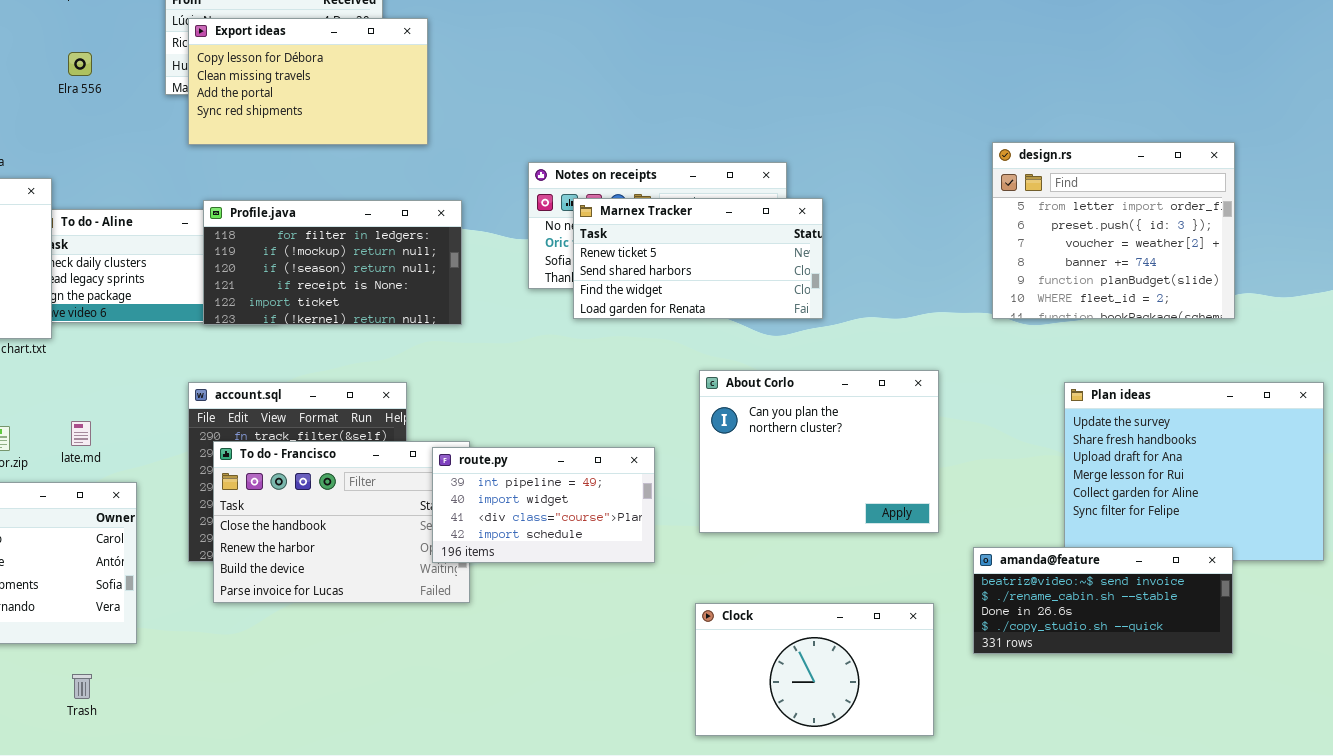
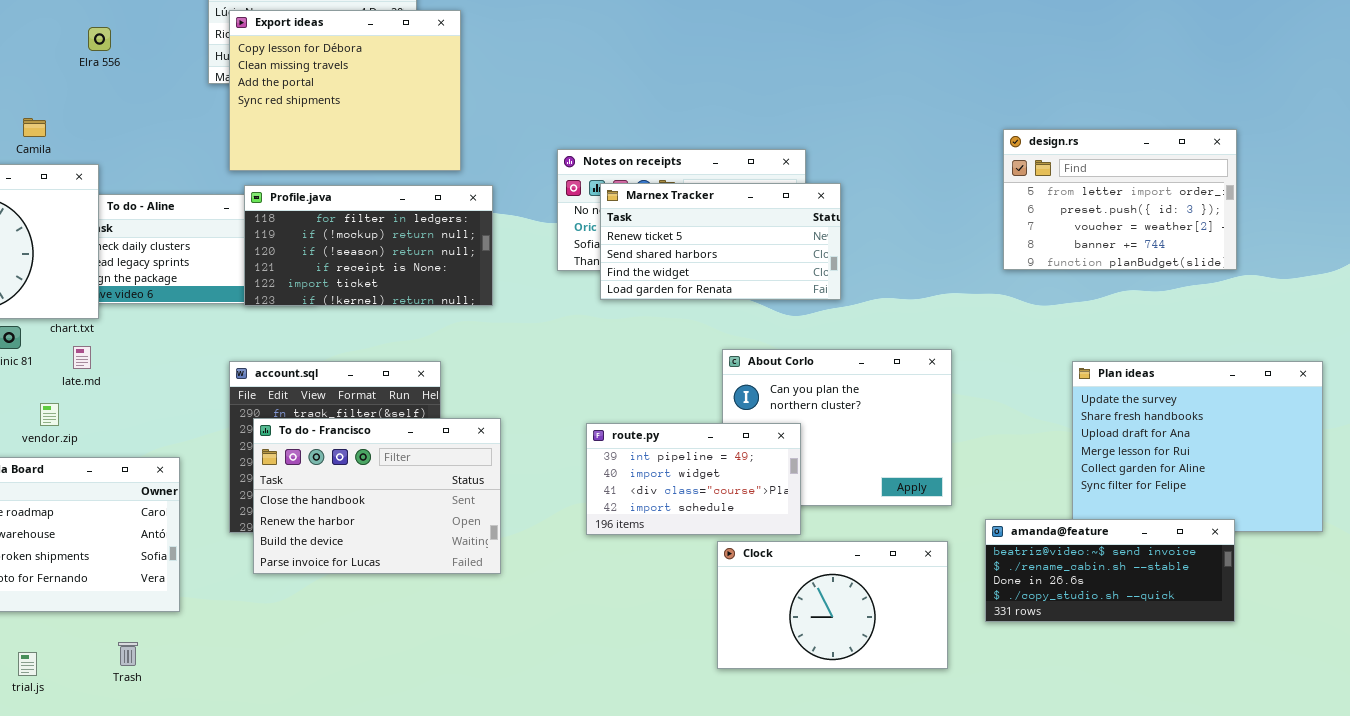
Export ideas: [188,18,428,145] -> [229,10,461,171], resized
Elra 556: [68,52,92,76] -> [88,27,111,51], moved
design.rs: [992,142,1235,319] -> [1003,129,1237,270], resized
late.md: [71,421,91,446] -> [73,346,91,369], moved
route.py: [432,447,655,563] -> [586,423,801,535], moved
Clock: [695,603,934,736] -> [717,541,948,669], moved

